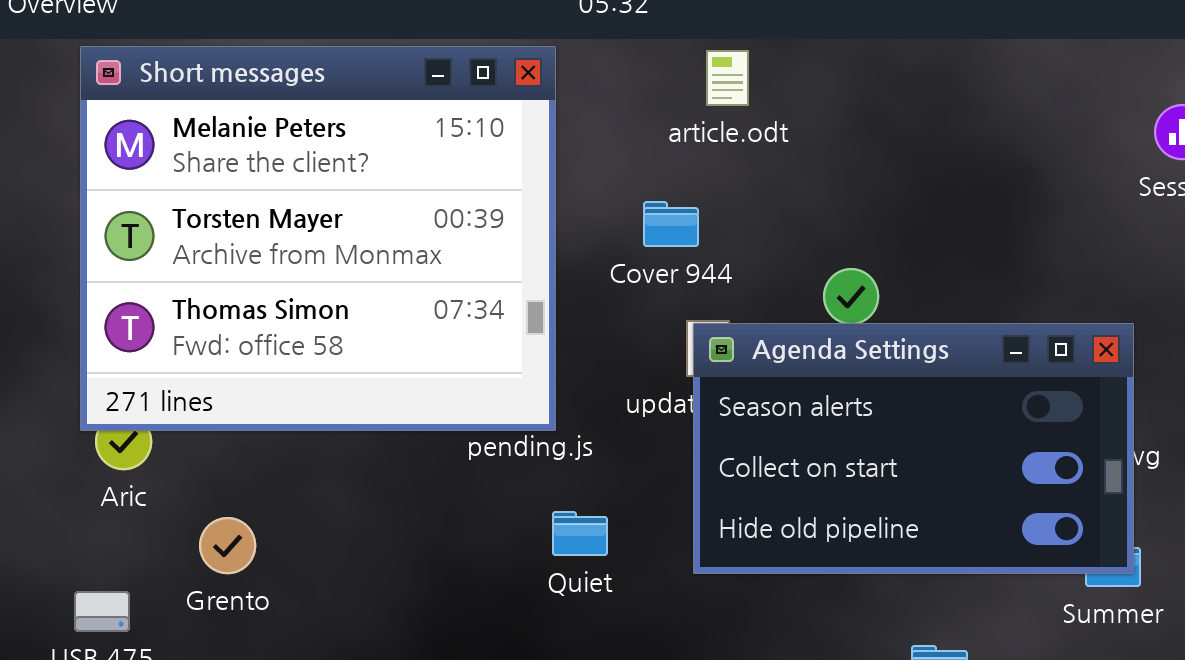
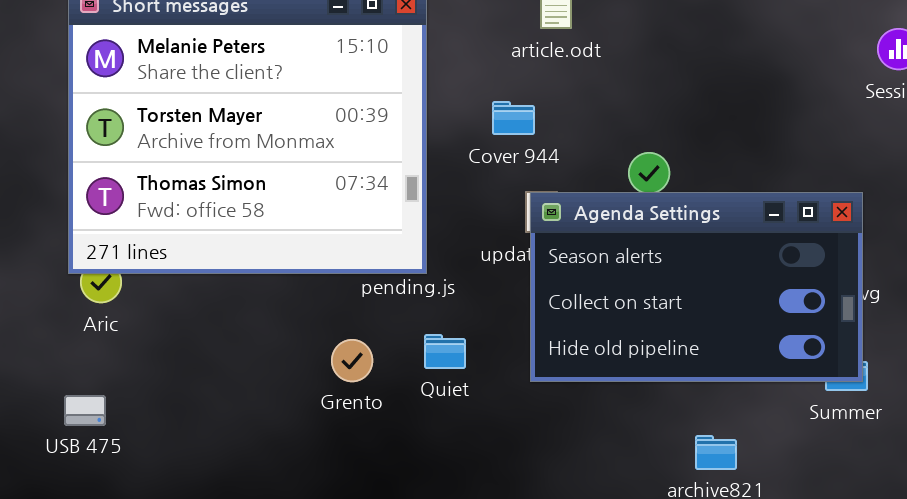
Grento: [199,517,256,574] -> [331,339,373,382], moved

